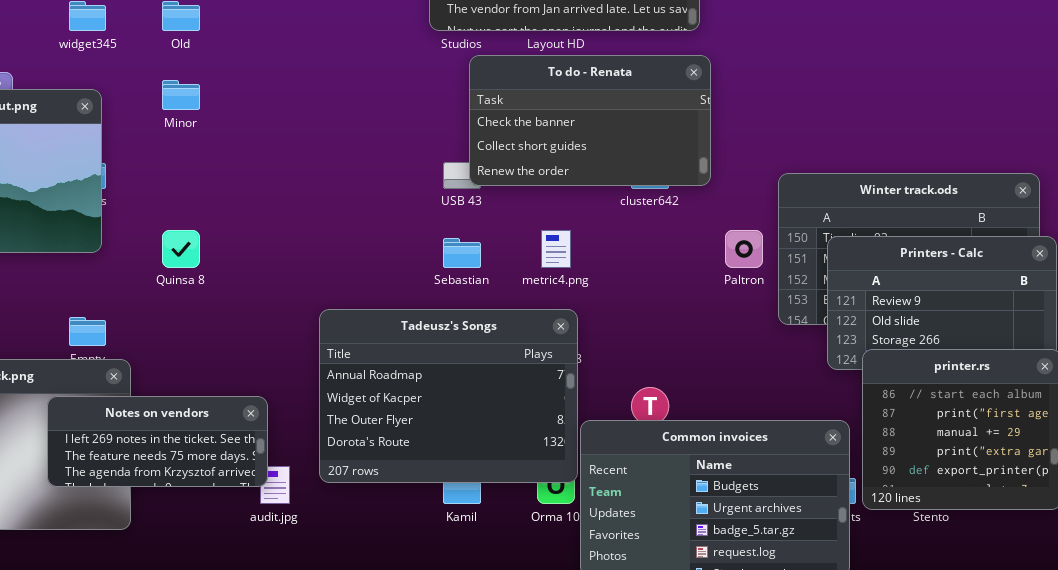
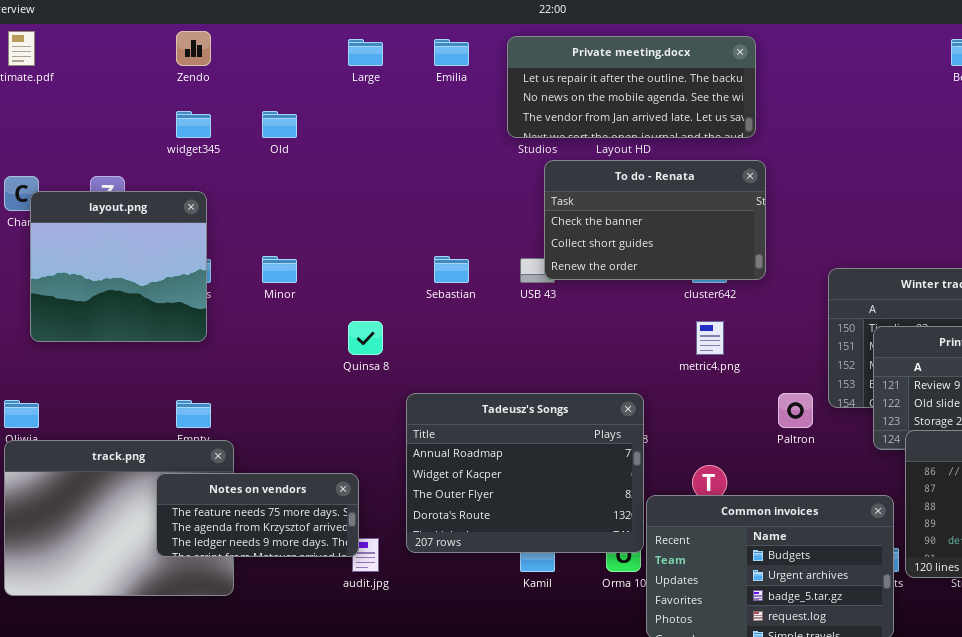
Minor: [162,80,200,110] -> [262,256,297,283], moved
Quinsa 8: [162,230,200,268] -> [348,321,383,355], moved
metric4.png: [541,230,571,268] -> [696,321,724,355], moved
Paltron: [725,230,763,268] -> [778,393,813,428], moved
Sebastian: [443,238,481,268] -> [434,256,469,283], moved
Notes on vendors: [47,396,268,487] -> [156,473,359,557], scrolled down 1 row

